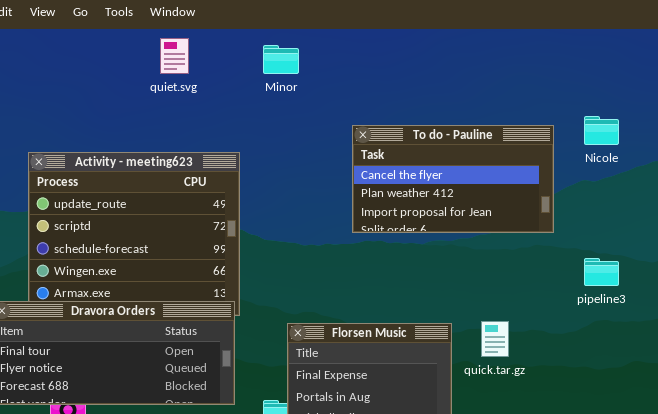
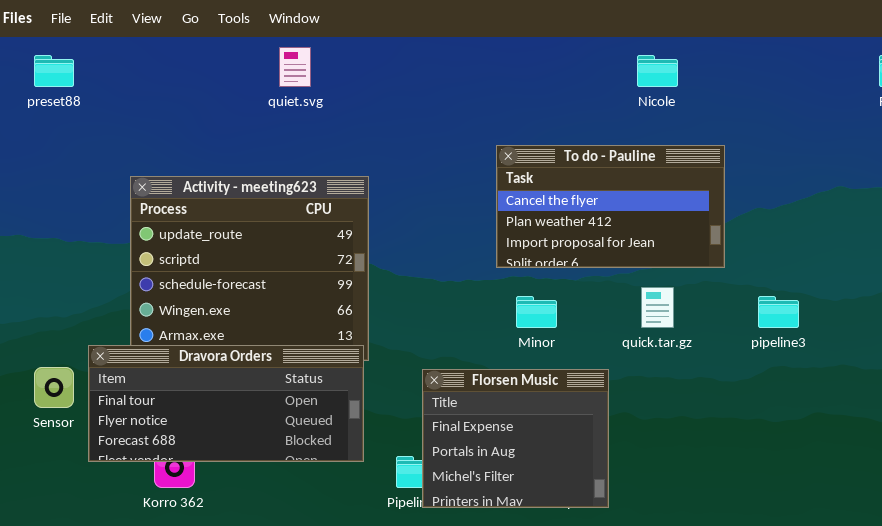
Minor: [263,45,299,74] -> [516,296,557,328], moved
Nicole: [584,116,619,145] -> [637,55,678,87], moved
quick.tar.gz: [481,321,509,357] -> [641,287,674,328], moved

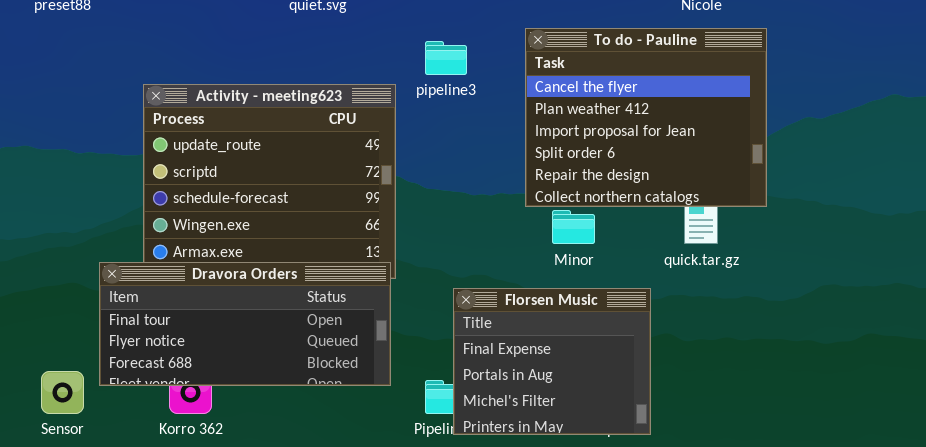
To do - Pauline: [496,145,725,268] -> [525,28,767,207], moved, resized
pipeline3: [758,296,799,328] -> [425,41,467,75], moved
Sensor: [34,367,74,408] -> [41,371,84,414], moved

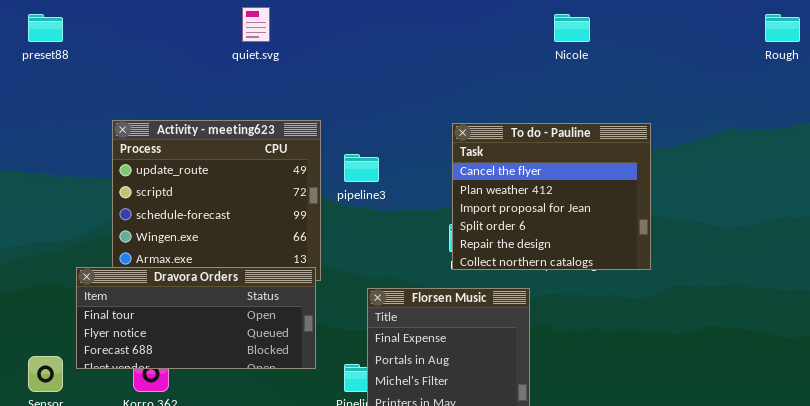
To do - Pauline: [525,28,767,207] -> [452,123,651,270], moved
pipeline3: [425,41,467,75] -> [344,154,379,182], moved

